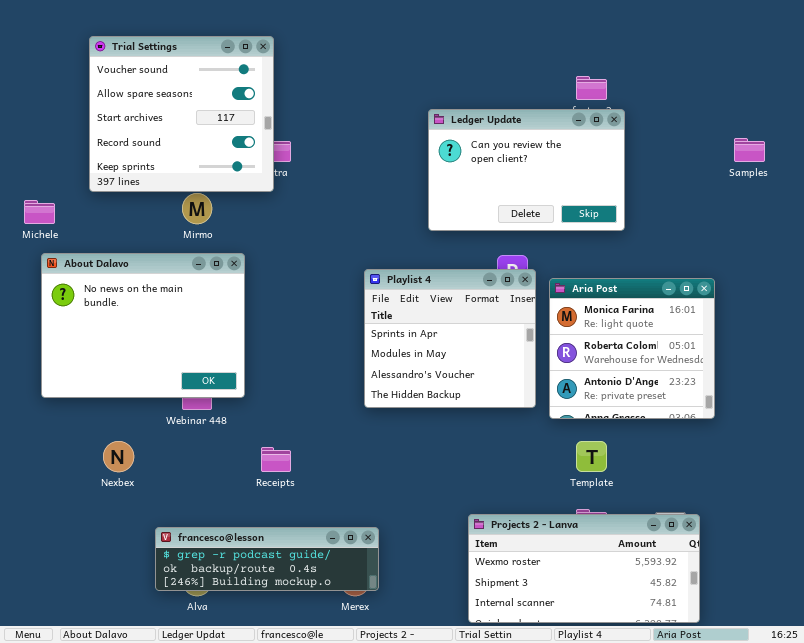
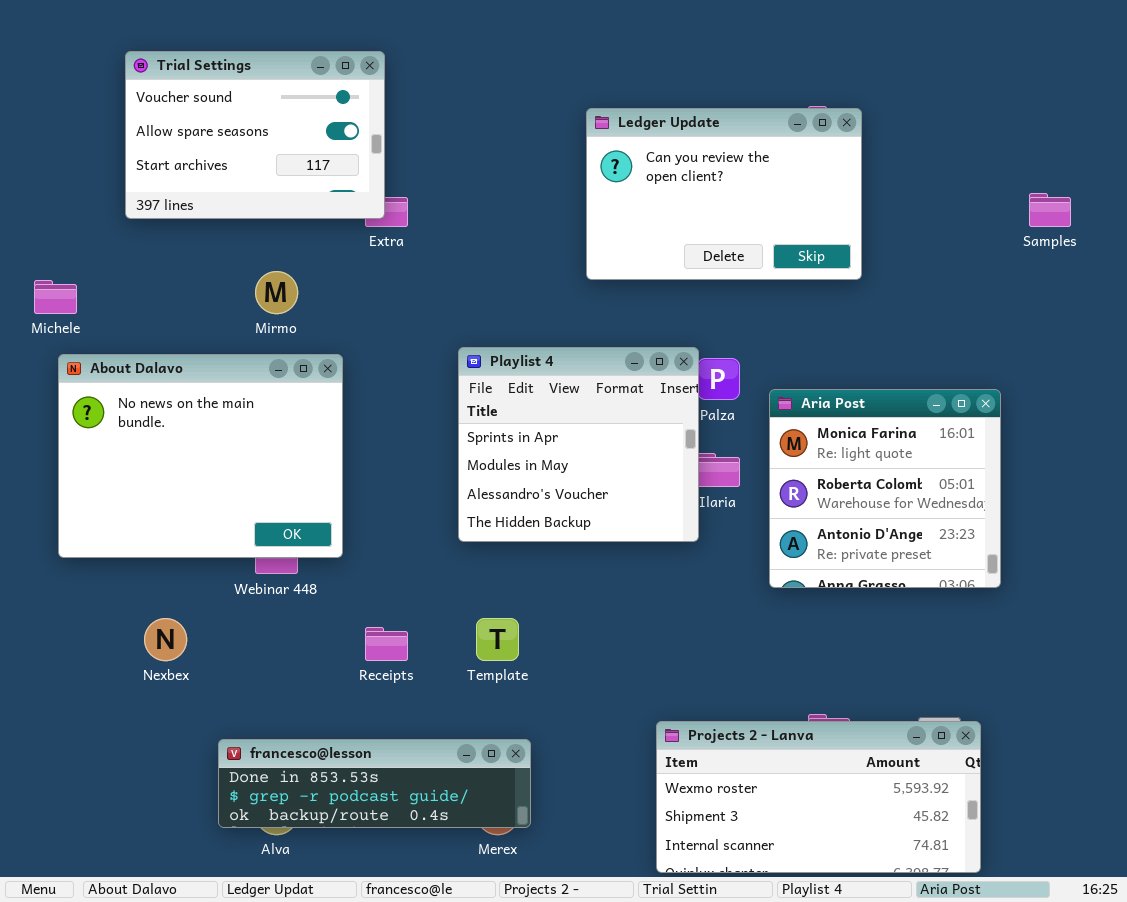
Trial Settings: [89,36,274,192] -> [125,51,385,219], resized
Ledger Update: [428,109,625,231] -> [586,108,862,280], moved
Playlist 4: [364,269,536,408] -> [458,347,699,542], moved
Template: [576,441,607,472] -> [476,618,519,661], moved
francesco@lesson: [155,527,379,591] -> [218,739,531,828], scrolled up 1 row

